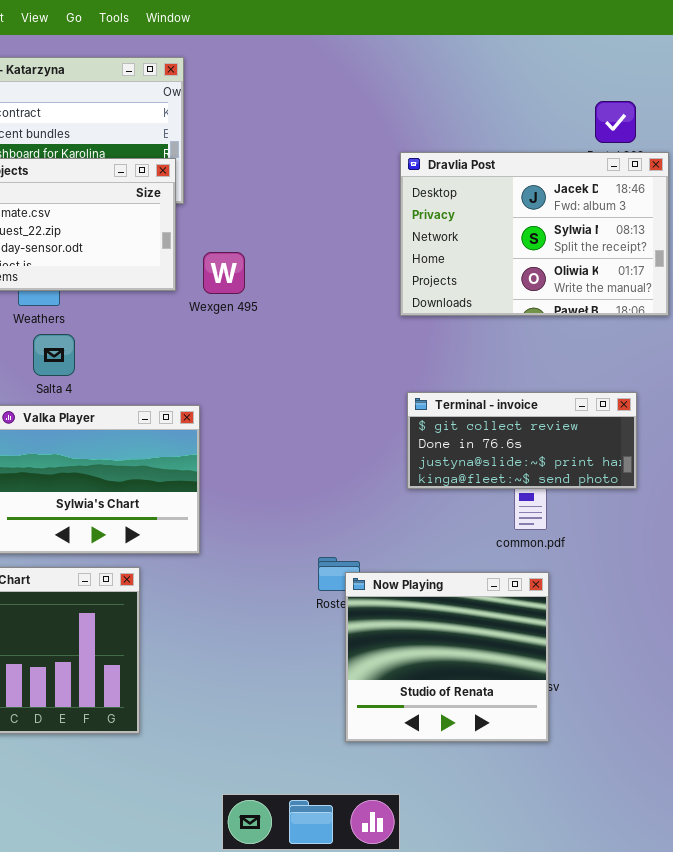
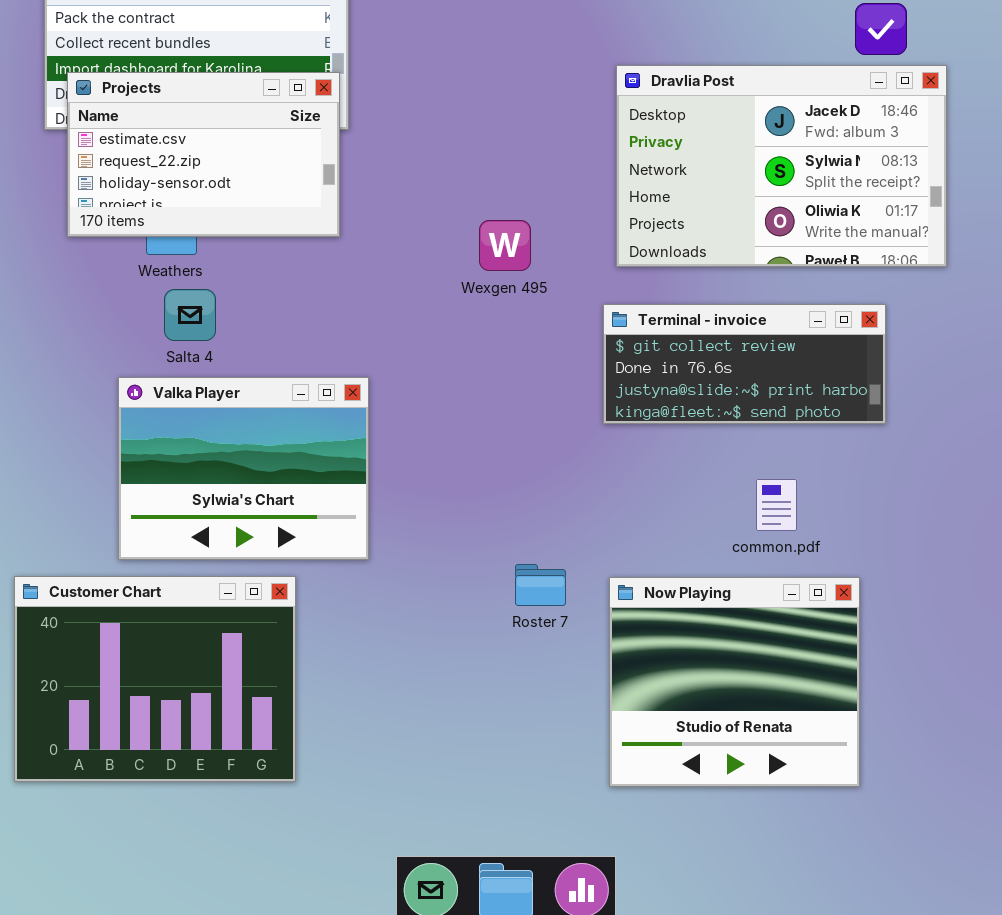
Wexgen 495: [203,252,245,294] -> [479,220,531,271], moved
Terminal - invoice: [407,392,637,489] -> [603,304,886,424], moved
Now Playing: [345,572,549,742] -> [609,577,860,787], moved

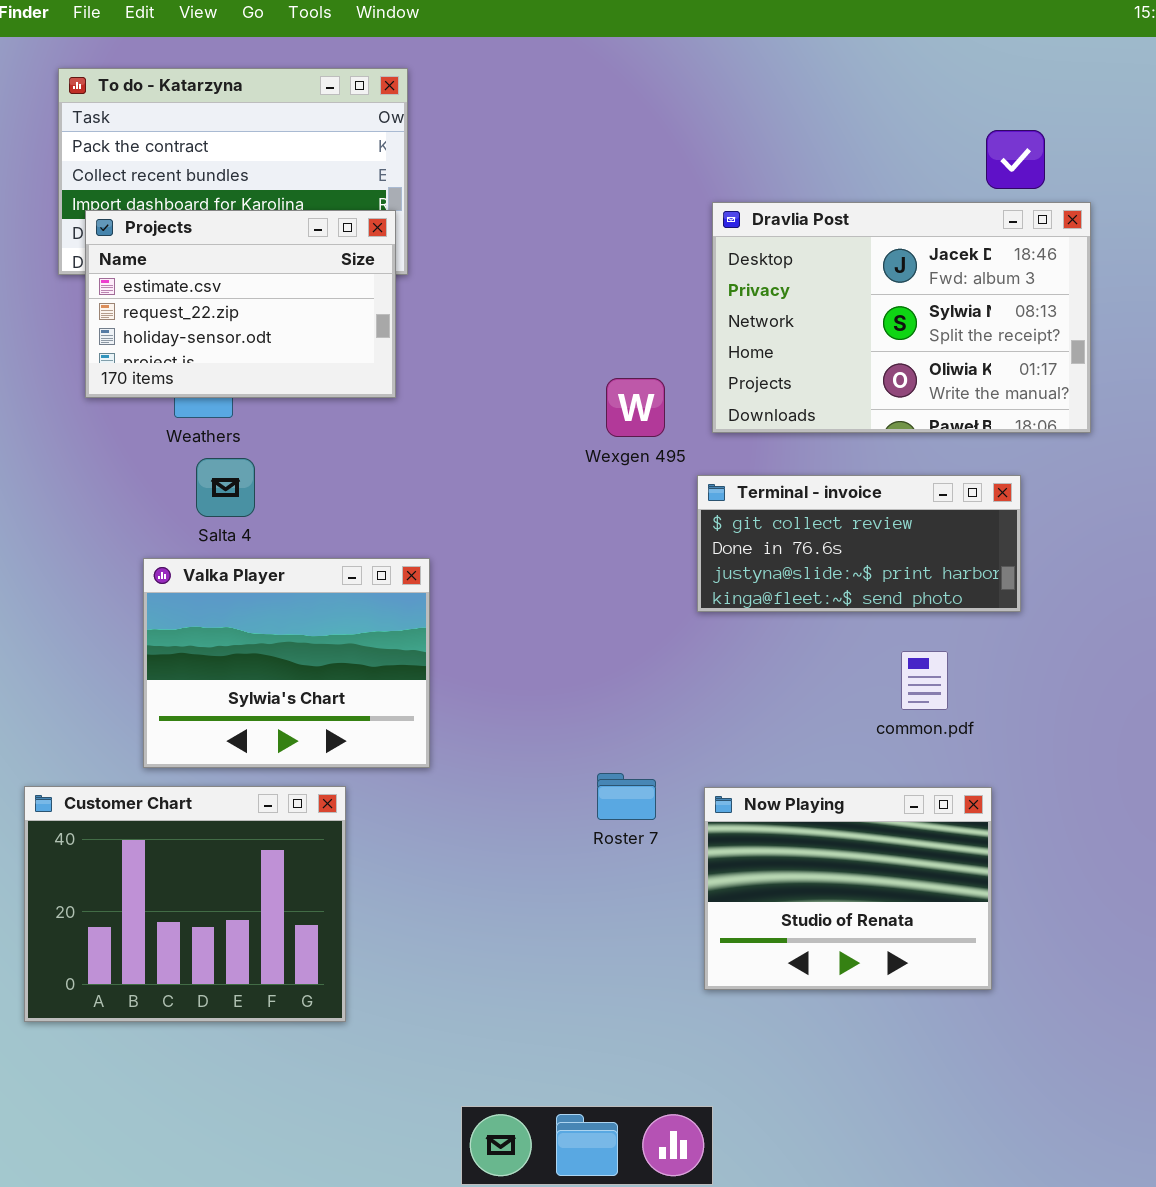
Wexgen 495: [479,220,531,271] -> [606,378,665,437], moved
common.pdf: [756,479,797,531] -> [901,651,948,710], moved
Now Playing: [609,577,860,787] -> [704,787,992,990], resized

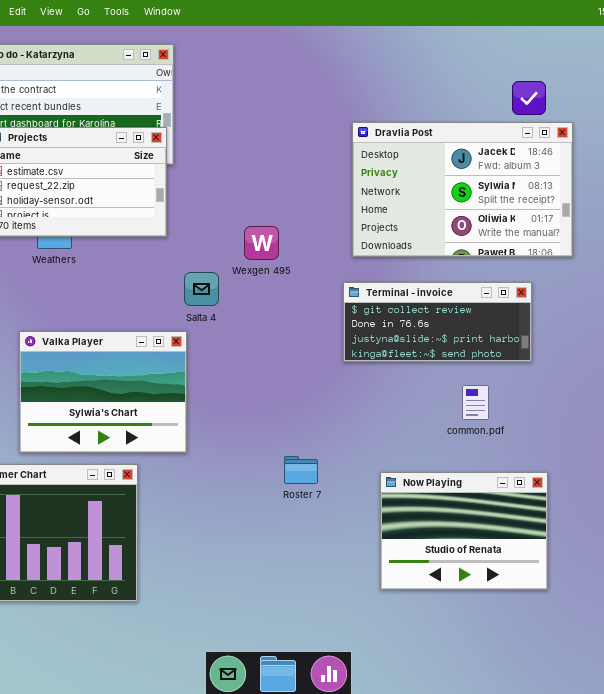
Wexgen 495: [606,378,665,437] -> [244,226,279,260], moved
Salta 4: [196,458,255,517] -> [184,272,219,306], moved
Now Playing: [704,787,992,990] -> [380,472,548,590], moved

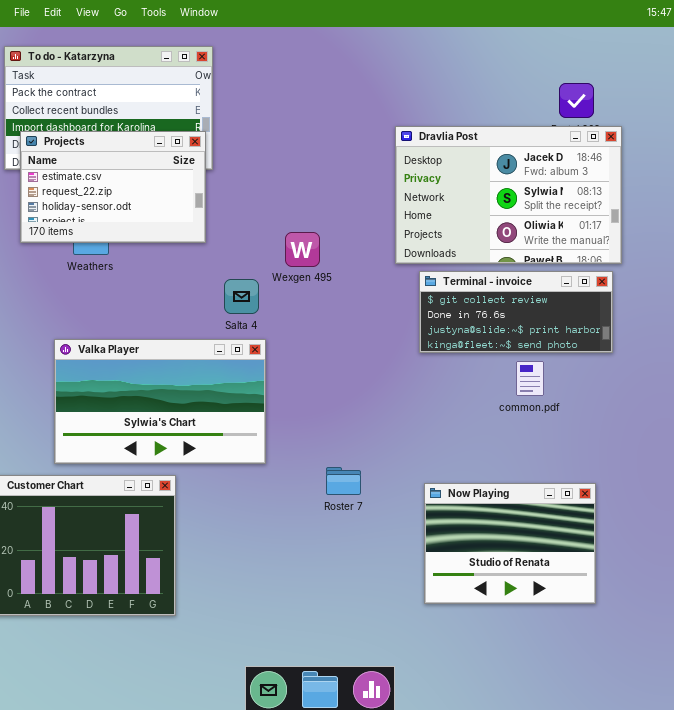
Terminal - invoice: [343,282,532,362] -> [419,271,613,353], moved
Valka Player: [19,331,187,453] -> [54,339,266,464], resized
common.pdf: [462,385,489,420] -> [516,361,544,396], moved

